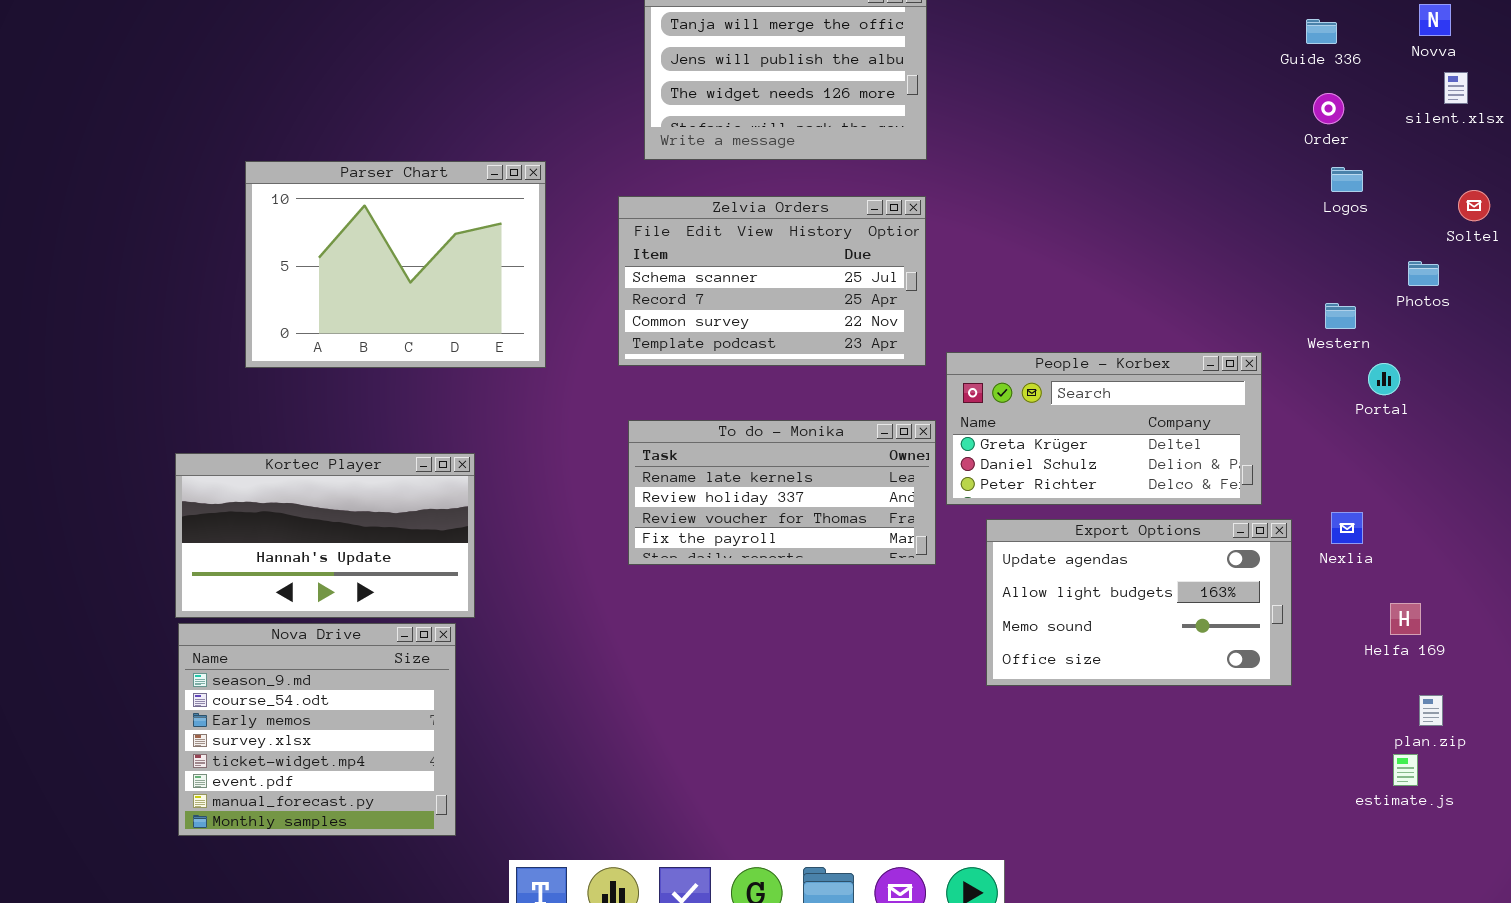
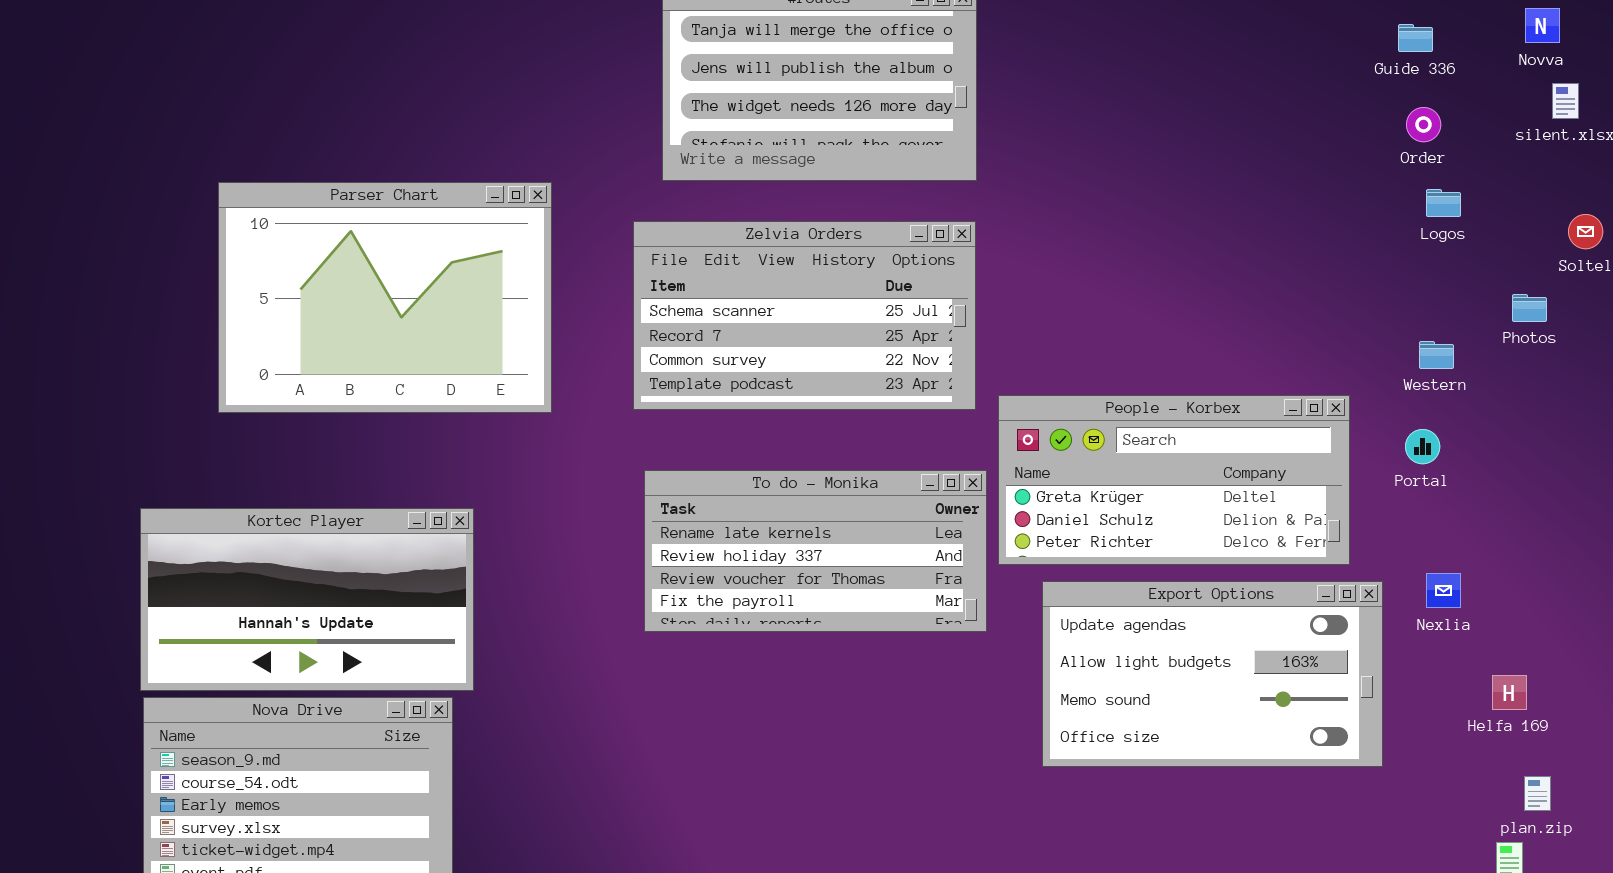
Portal: [1368,363,1400,395] -> [1405,429,1440,464], moved

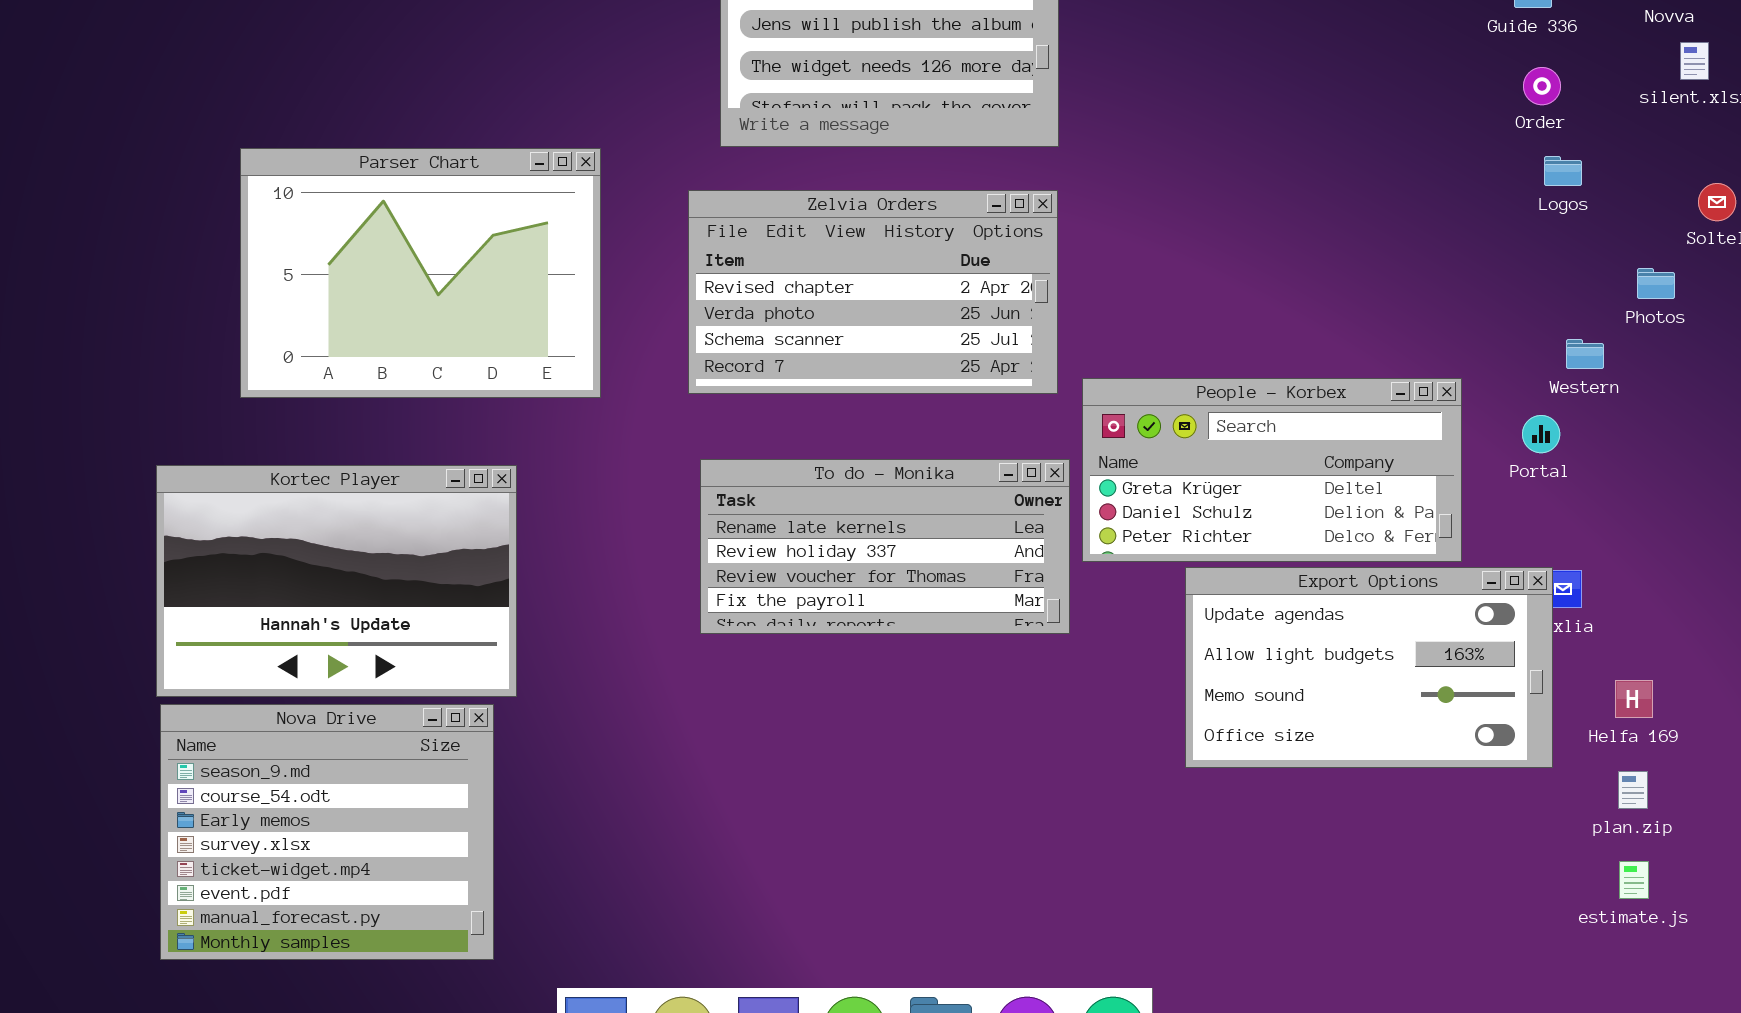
Zelvia Orders: [633,221,976,410] -> [688,190,1058,394], scrolled up 2 rows
Western: [1419,341,1454,369] -> [1566,339,1604,369], moved
Kortec Player: [140,508,474,691] -> [156,465,517,697], resized
Export Options: [1042,581,1383,767] -> [1185,567,1553,768], moved
plan.zip: [1524,776,1551,811] -> [1618,771,1648,809], moved

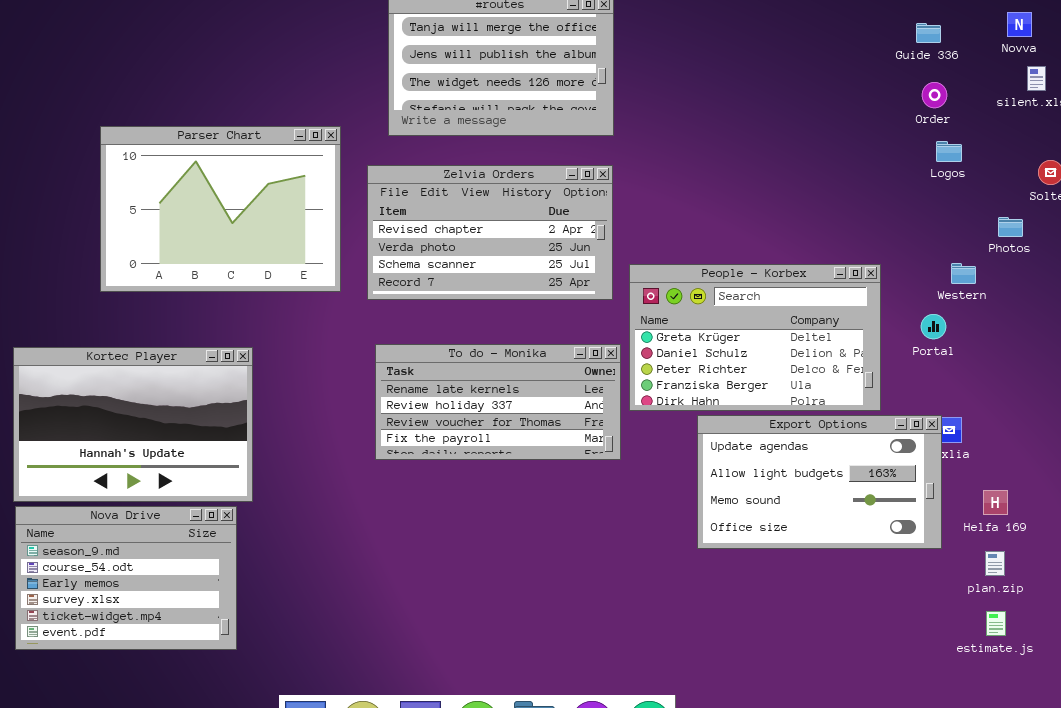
Parser Chart: [240,148,601,398] -> [100,126,341,292], moved
People - Korbex: [1082,378,1462,562] -> [629,264,881,411], resized
Nova Drive: [160,704,494,960] -> [15,506,237,650], resized

